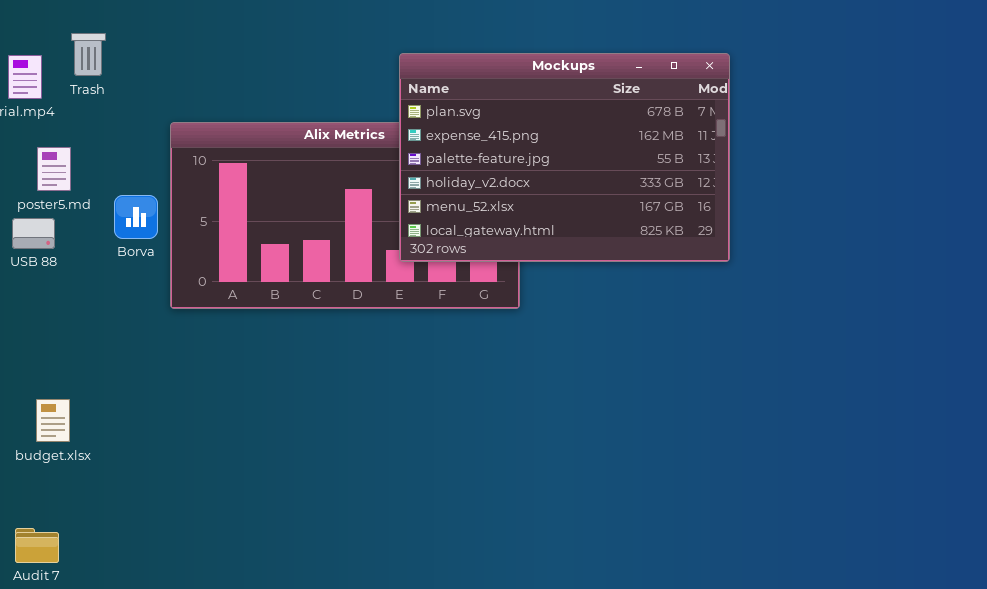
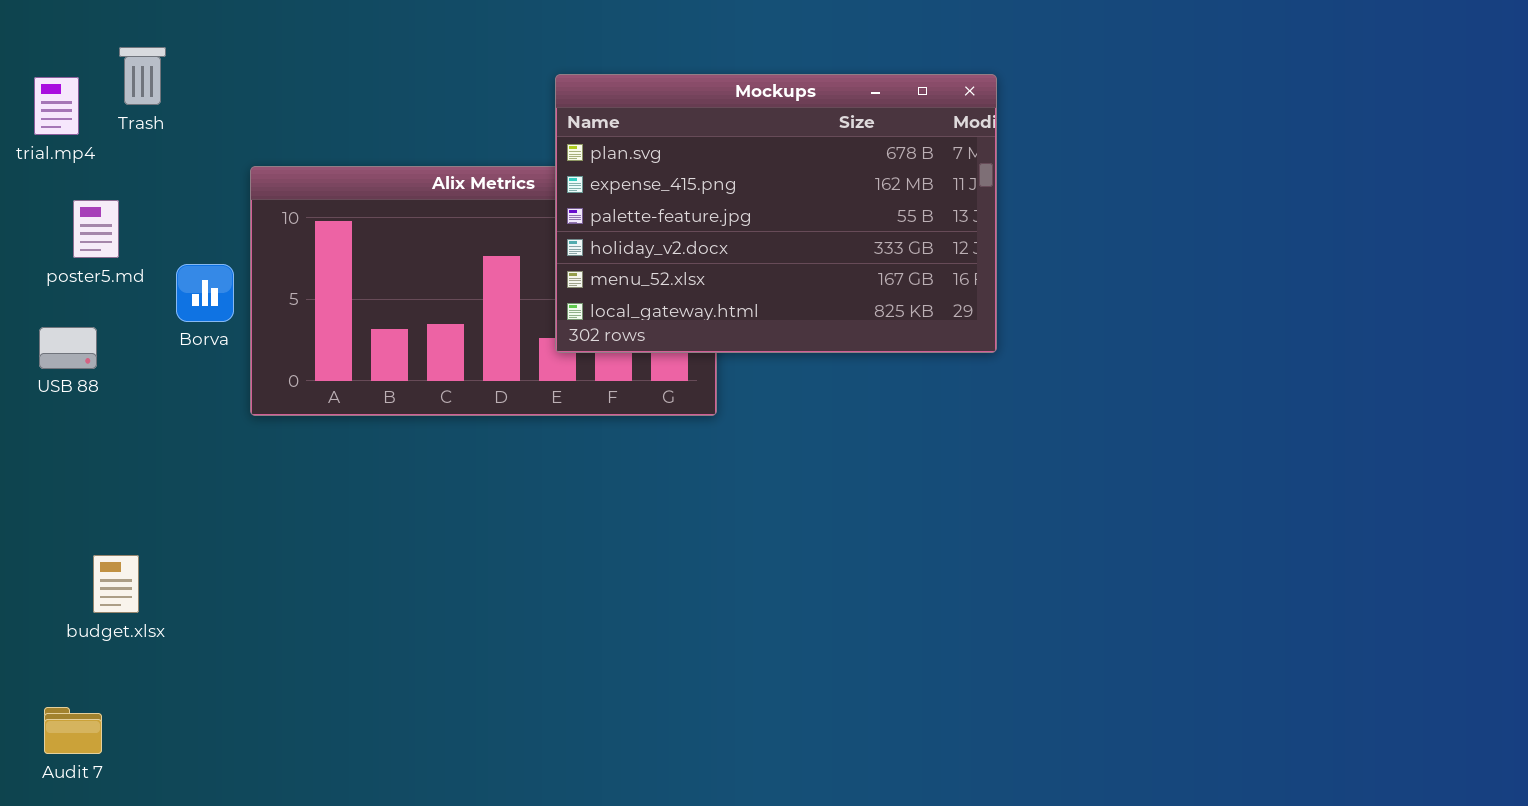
USB 88: [12,218,55,249] -> [39,327,97,369], moved
budget.xlsx: [36,399,70,442] -> [93,555,139,613], moved

